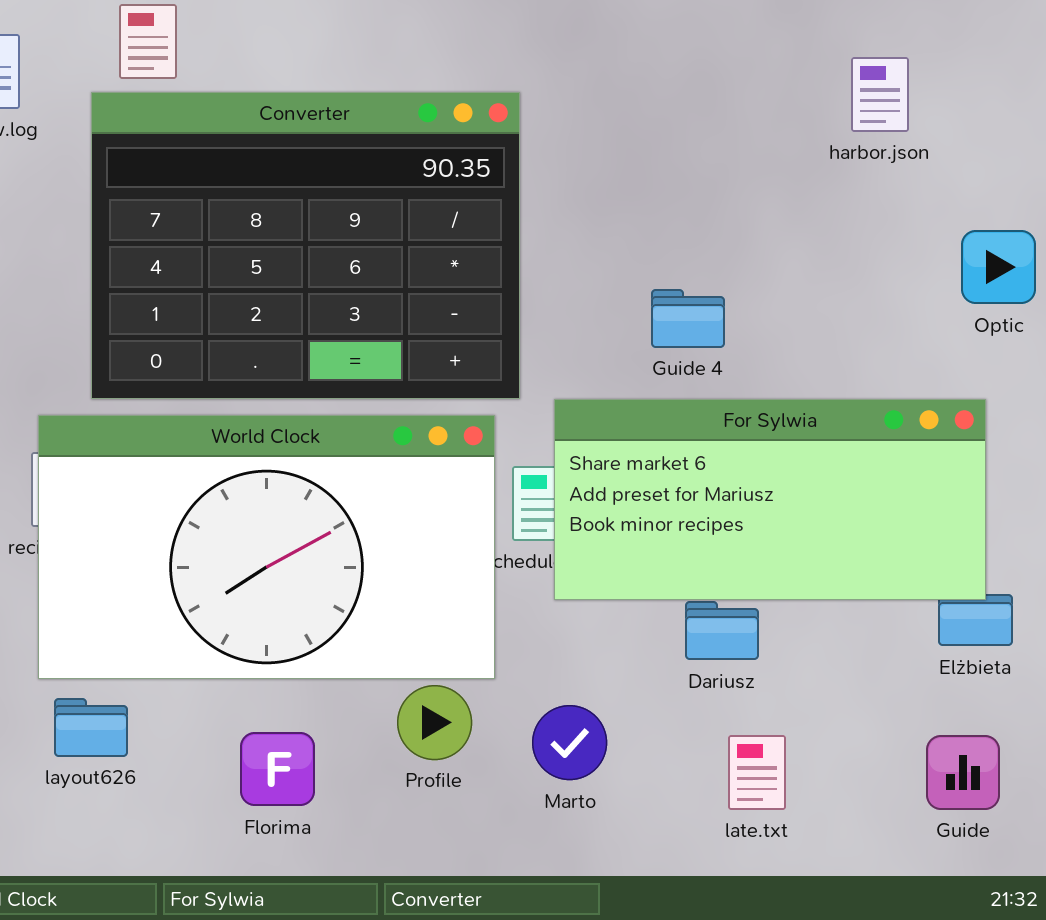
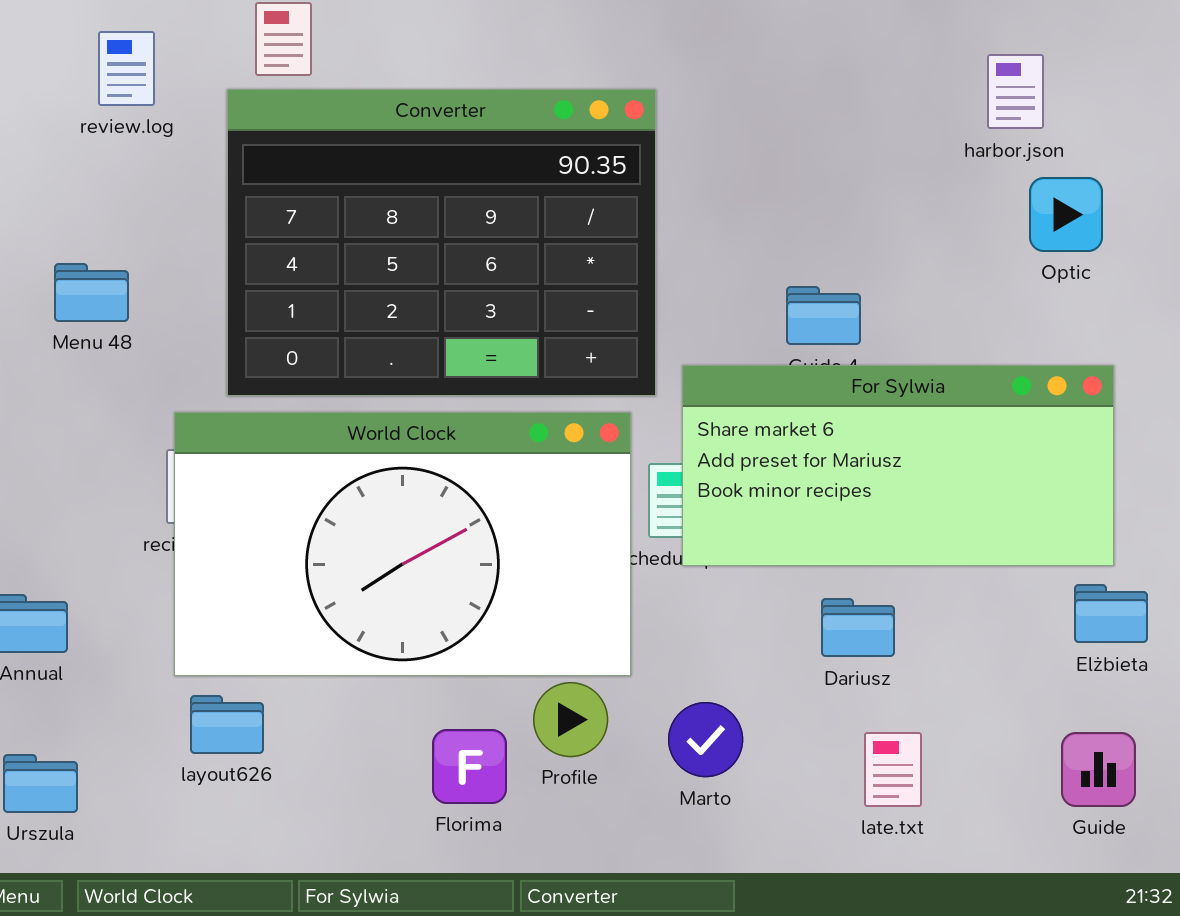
Optic: [961,230,1036,304] -> [1029,177,1103,252], moved
For Sylwia: [554,399,986,600] -> [682,365,1114,566], moved
Florima: [240,732,315,806] -> [432,729,507,804], moved

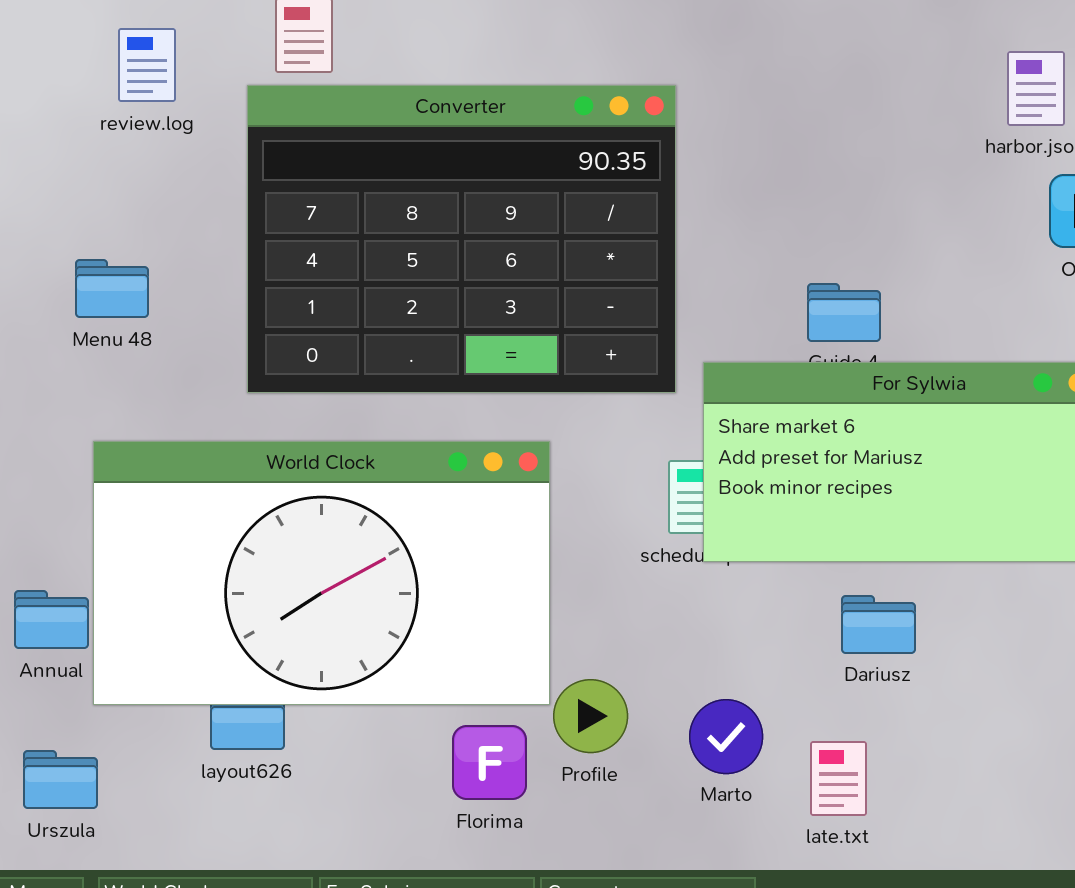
World Clock: [174,412,631,676] -> [93,441,550,705], moved
late.txt: [864,732,922,807] -> [810,741,867,816], moved

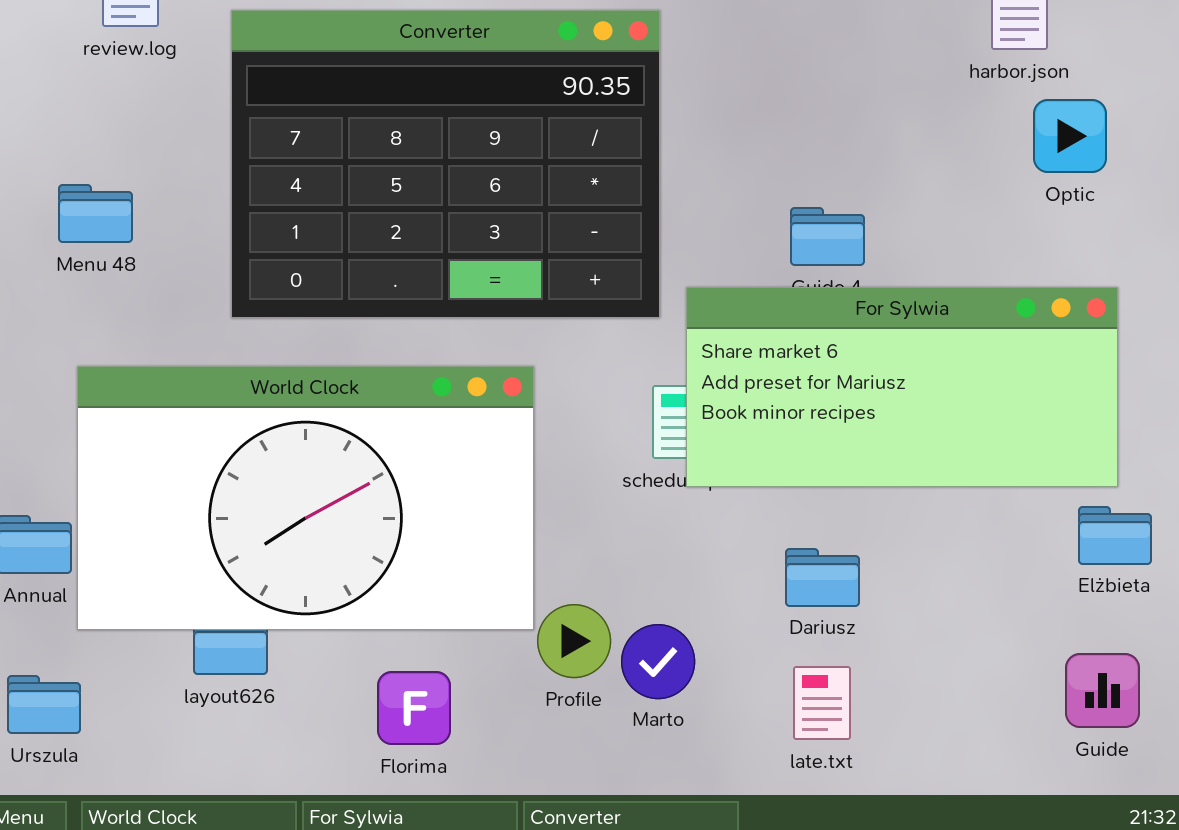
Dariusz: [841,595,916,654] -> [785,548,860,607], moved
Marto: [689,699,763,774] -> [621,624,695,699], moved
Florima: [452,725,527,800] -> [377,671,451,745], moved

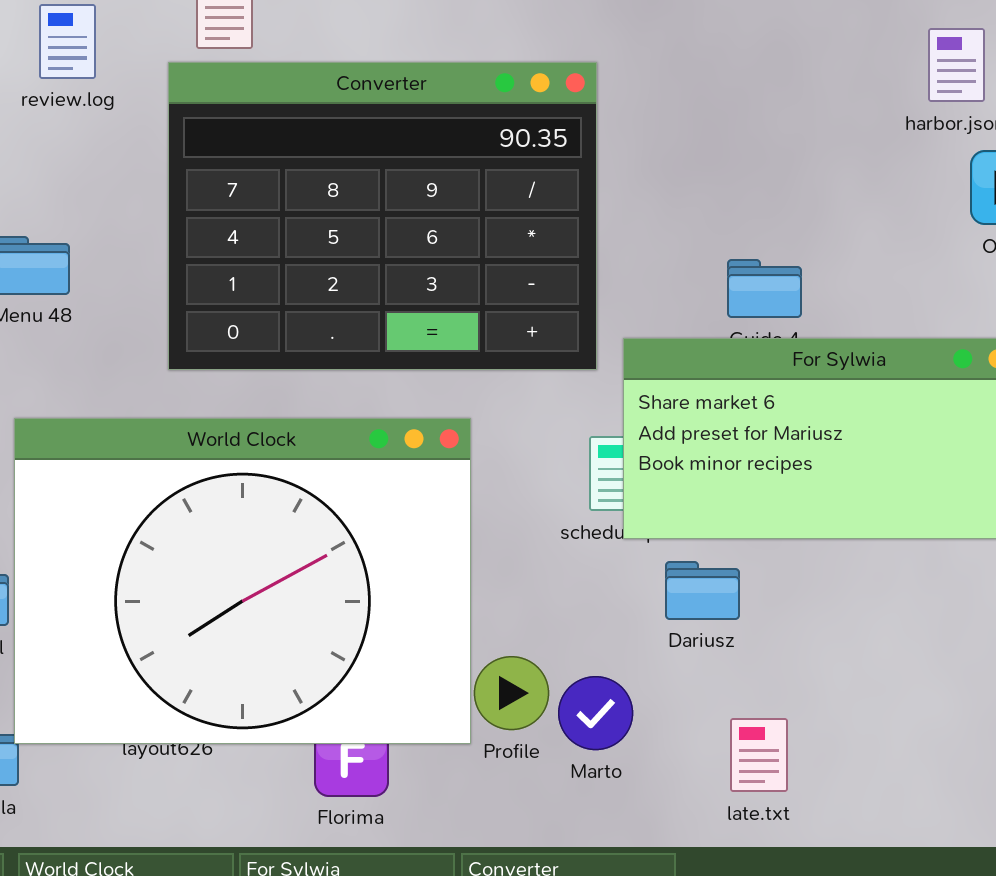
World Clock: [77,366,534,630] -> [14,418,471,744], resized
Dariusz: [785,548,860,607] -> [665,561,740,620], moved

